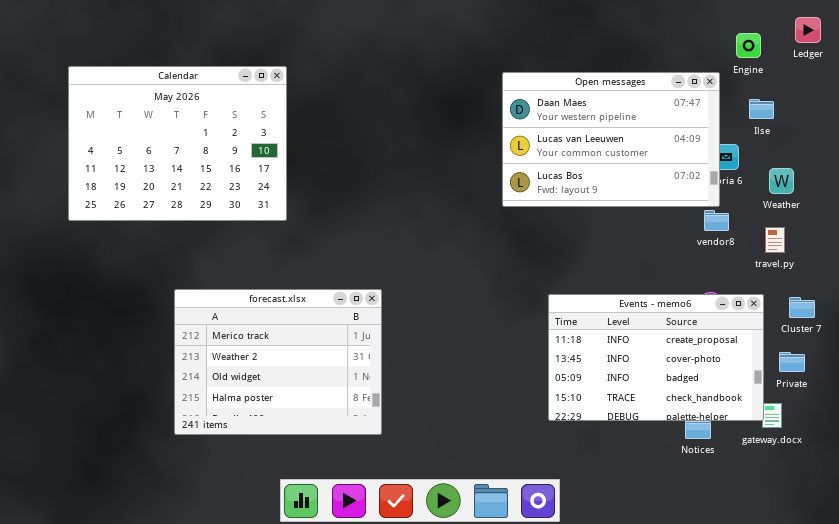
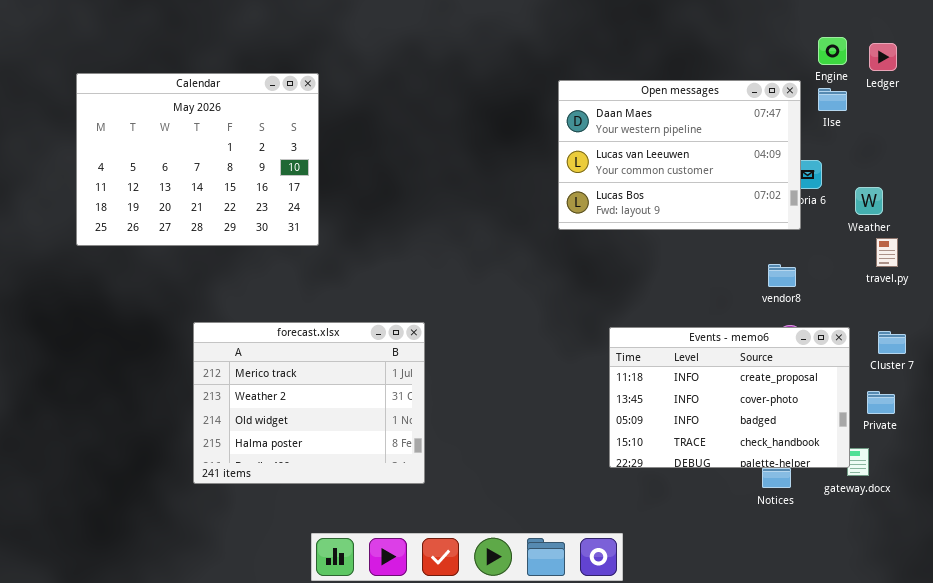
Ledger: [795,17,821,43] -> [869,43,897,71], moved
Ilse: [749,99,774,119] -> [818,88,847,111], moved
vendor8: [704,210,729,231] -> [768,264,796,287], moved
travel.py: [765,227,785,253] -> [876,238,898,267], moved

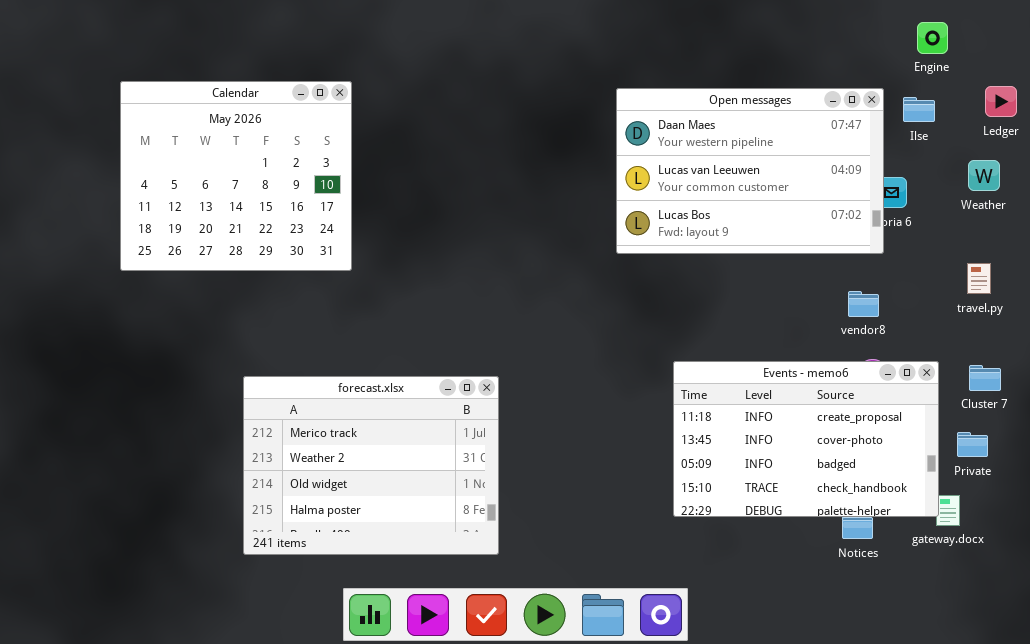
Engine: [818,37,847,65] -> [917,22,948,54], moved
Ledger: [869,43,897,71] -> [985,86,1017,117], moved
Calendar: [76,73,319,246] -> [120,81,352,271], resized
Weather: [855,187,883,215] -> [968,160,1000,191], moved
forecast.xlsx: [193,322,425,484] -> [243,376,499,555], moved

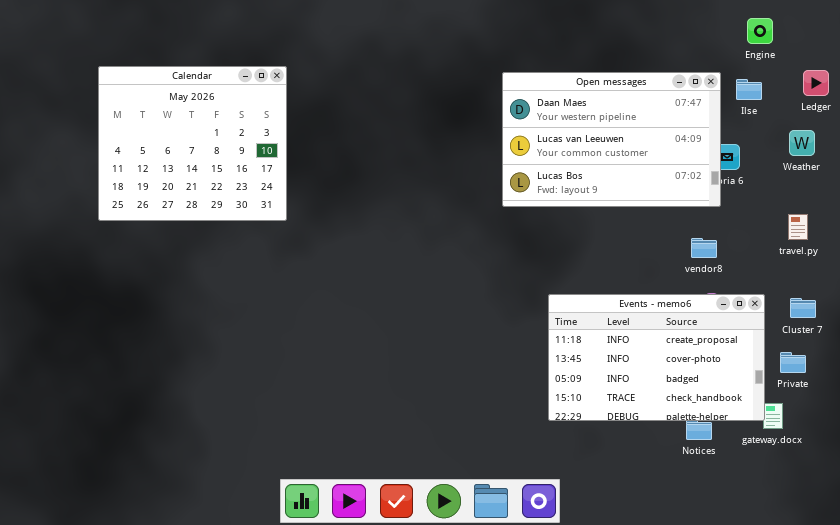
forecast.xlsx: [243,376,499,555] -> none, closed

